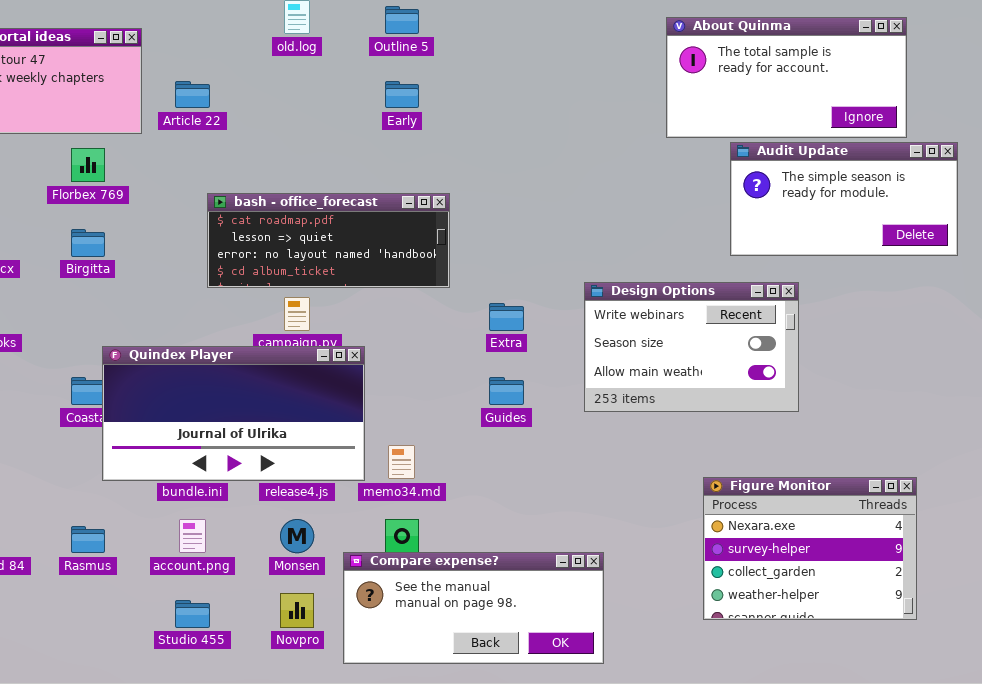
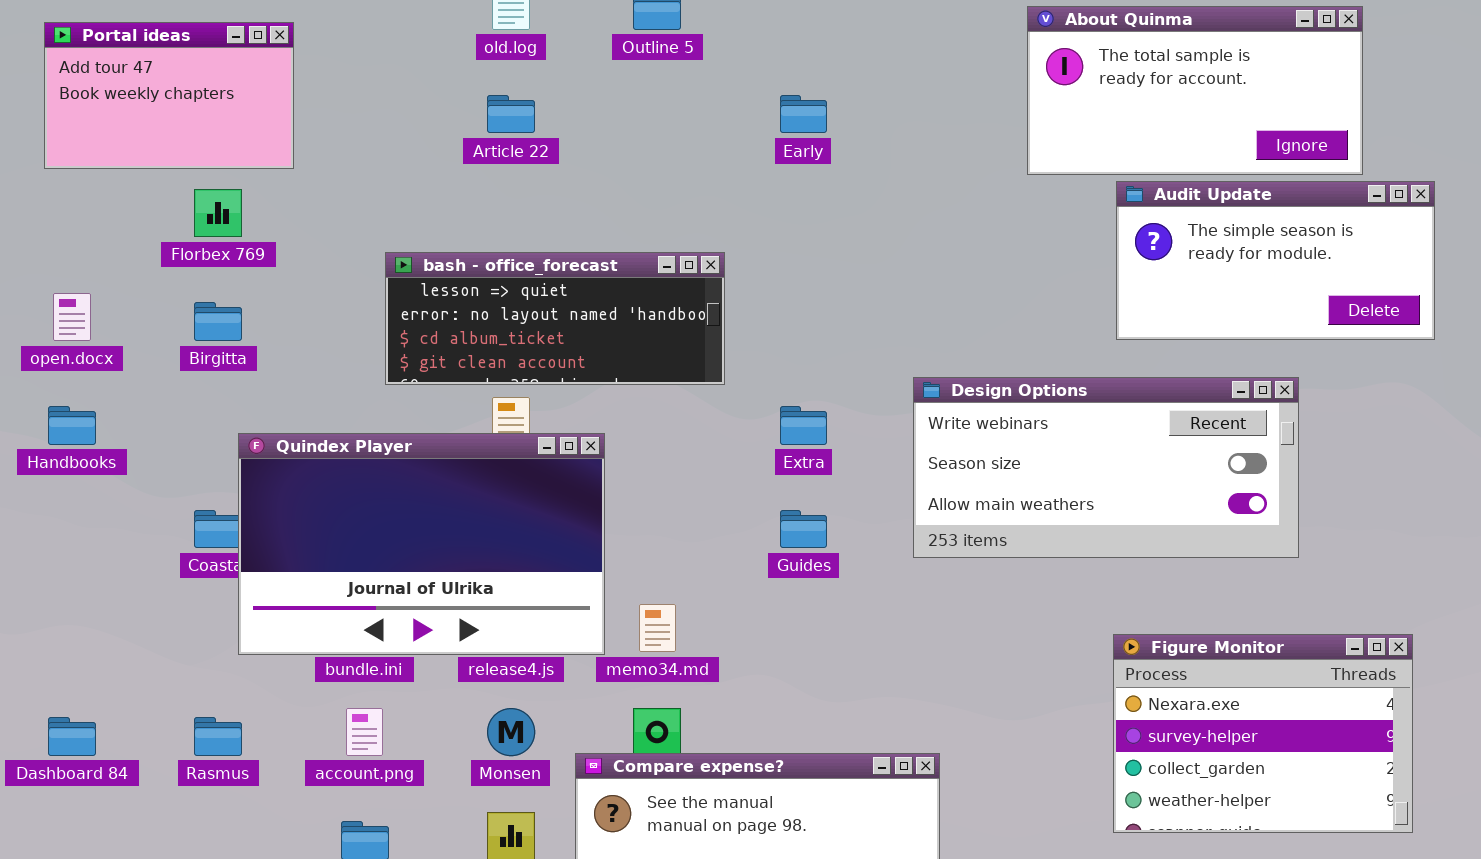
Article 22: [175,81,210,108] -> [487,95,535,133], moved
Early: [385,81,419,108] -> [780,95,827,133], moved
bash - office_forecast: [207,193,450,288] -> [385,252,725,385], scrolled down 1 row
Design Options: [584,282,799,412] -> [913,377,1299,558], resized
Quindex Player: [102,346,365,481] -> [238,433,605,655], resized
Figure Monitor: [703,477,917,620] -> [1113,634,1413,833], moved

